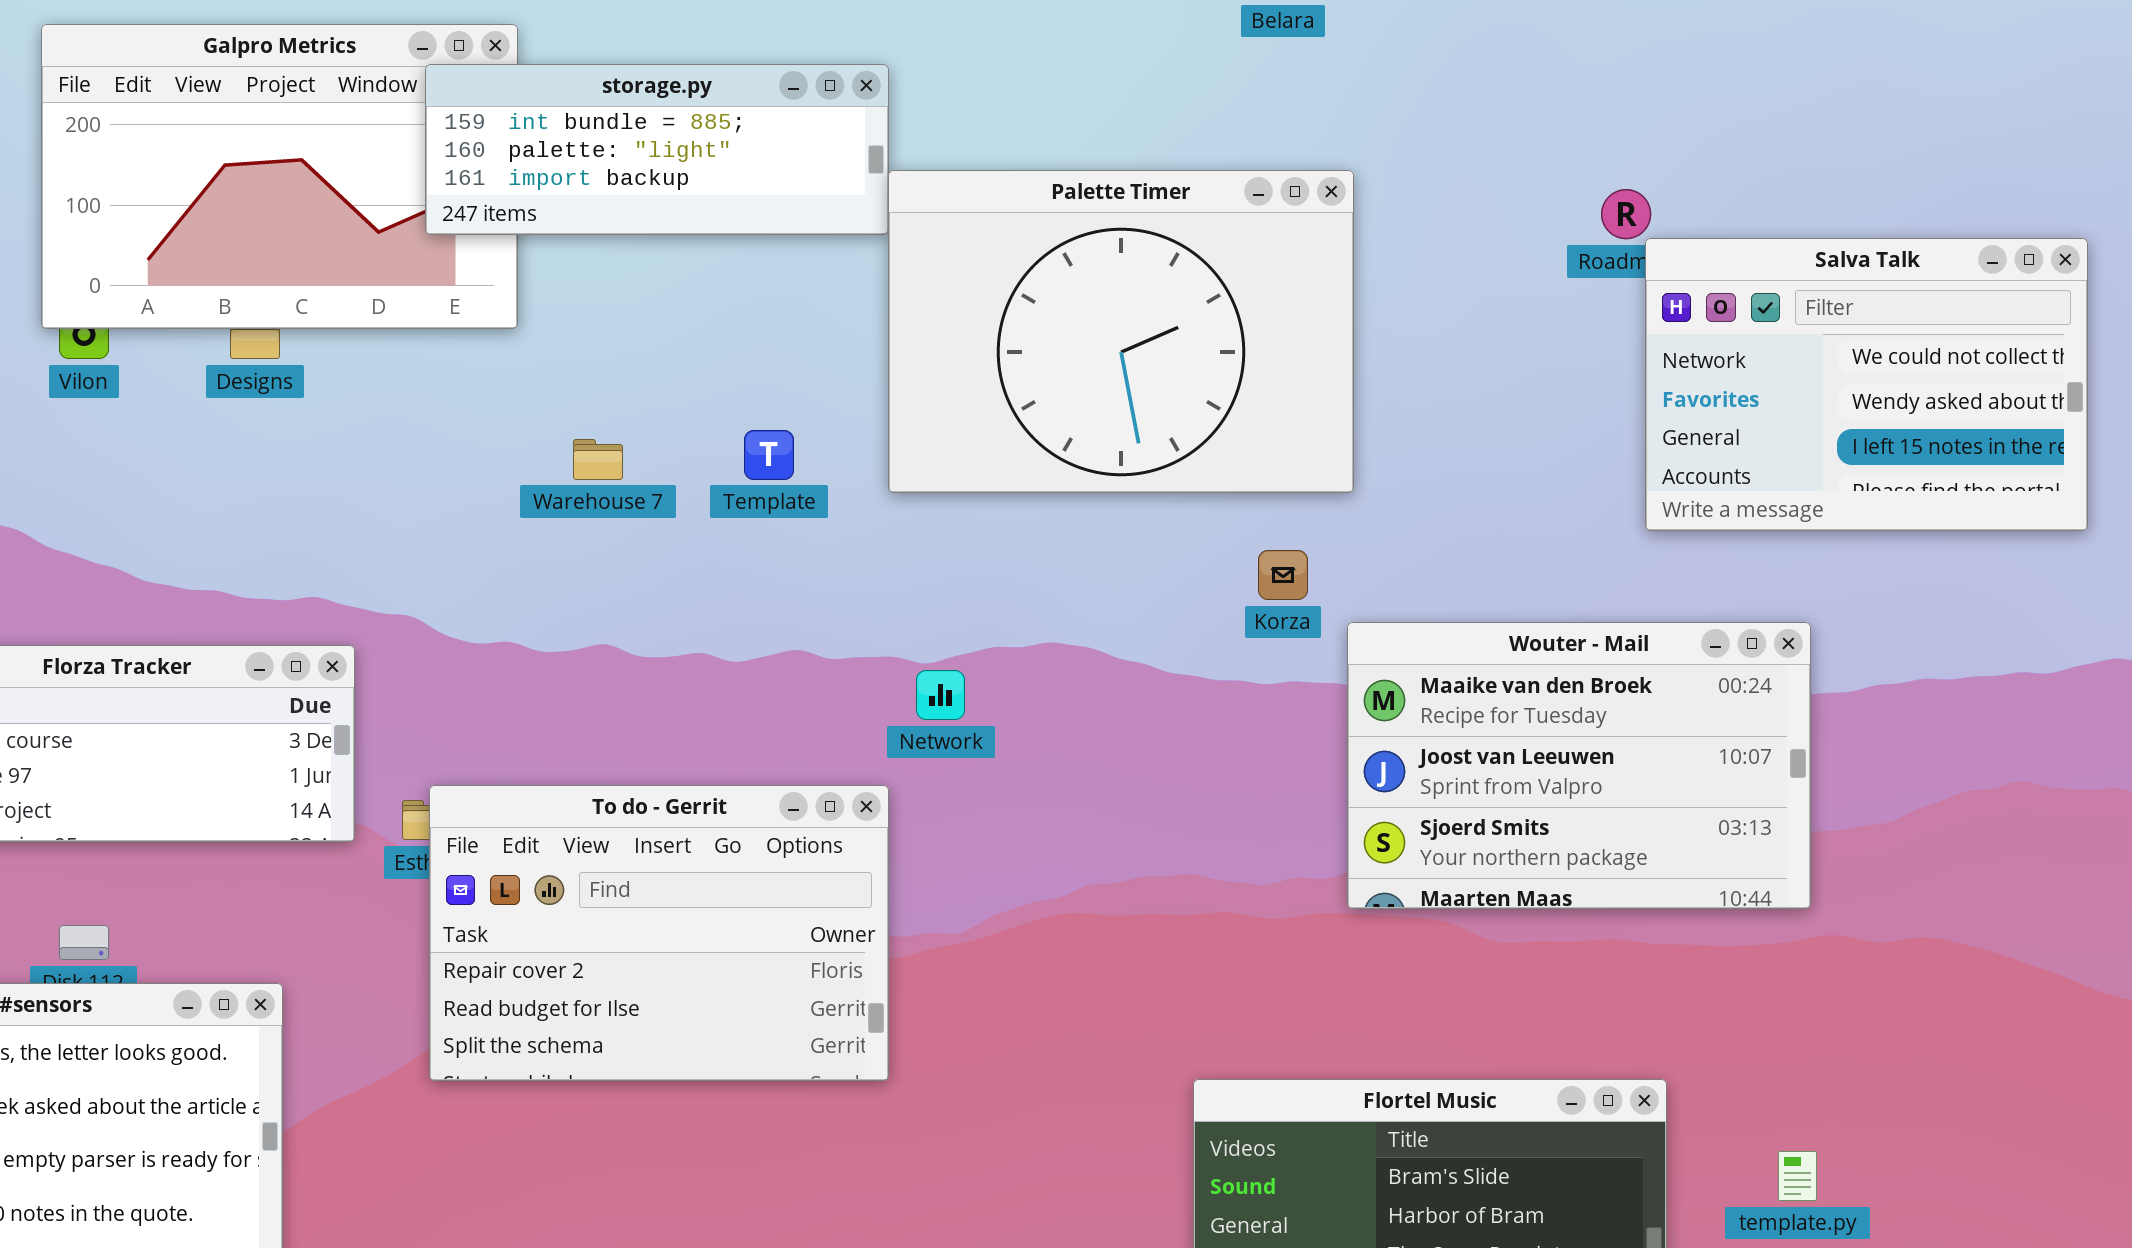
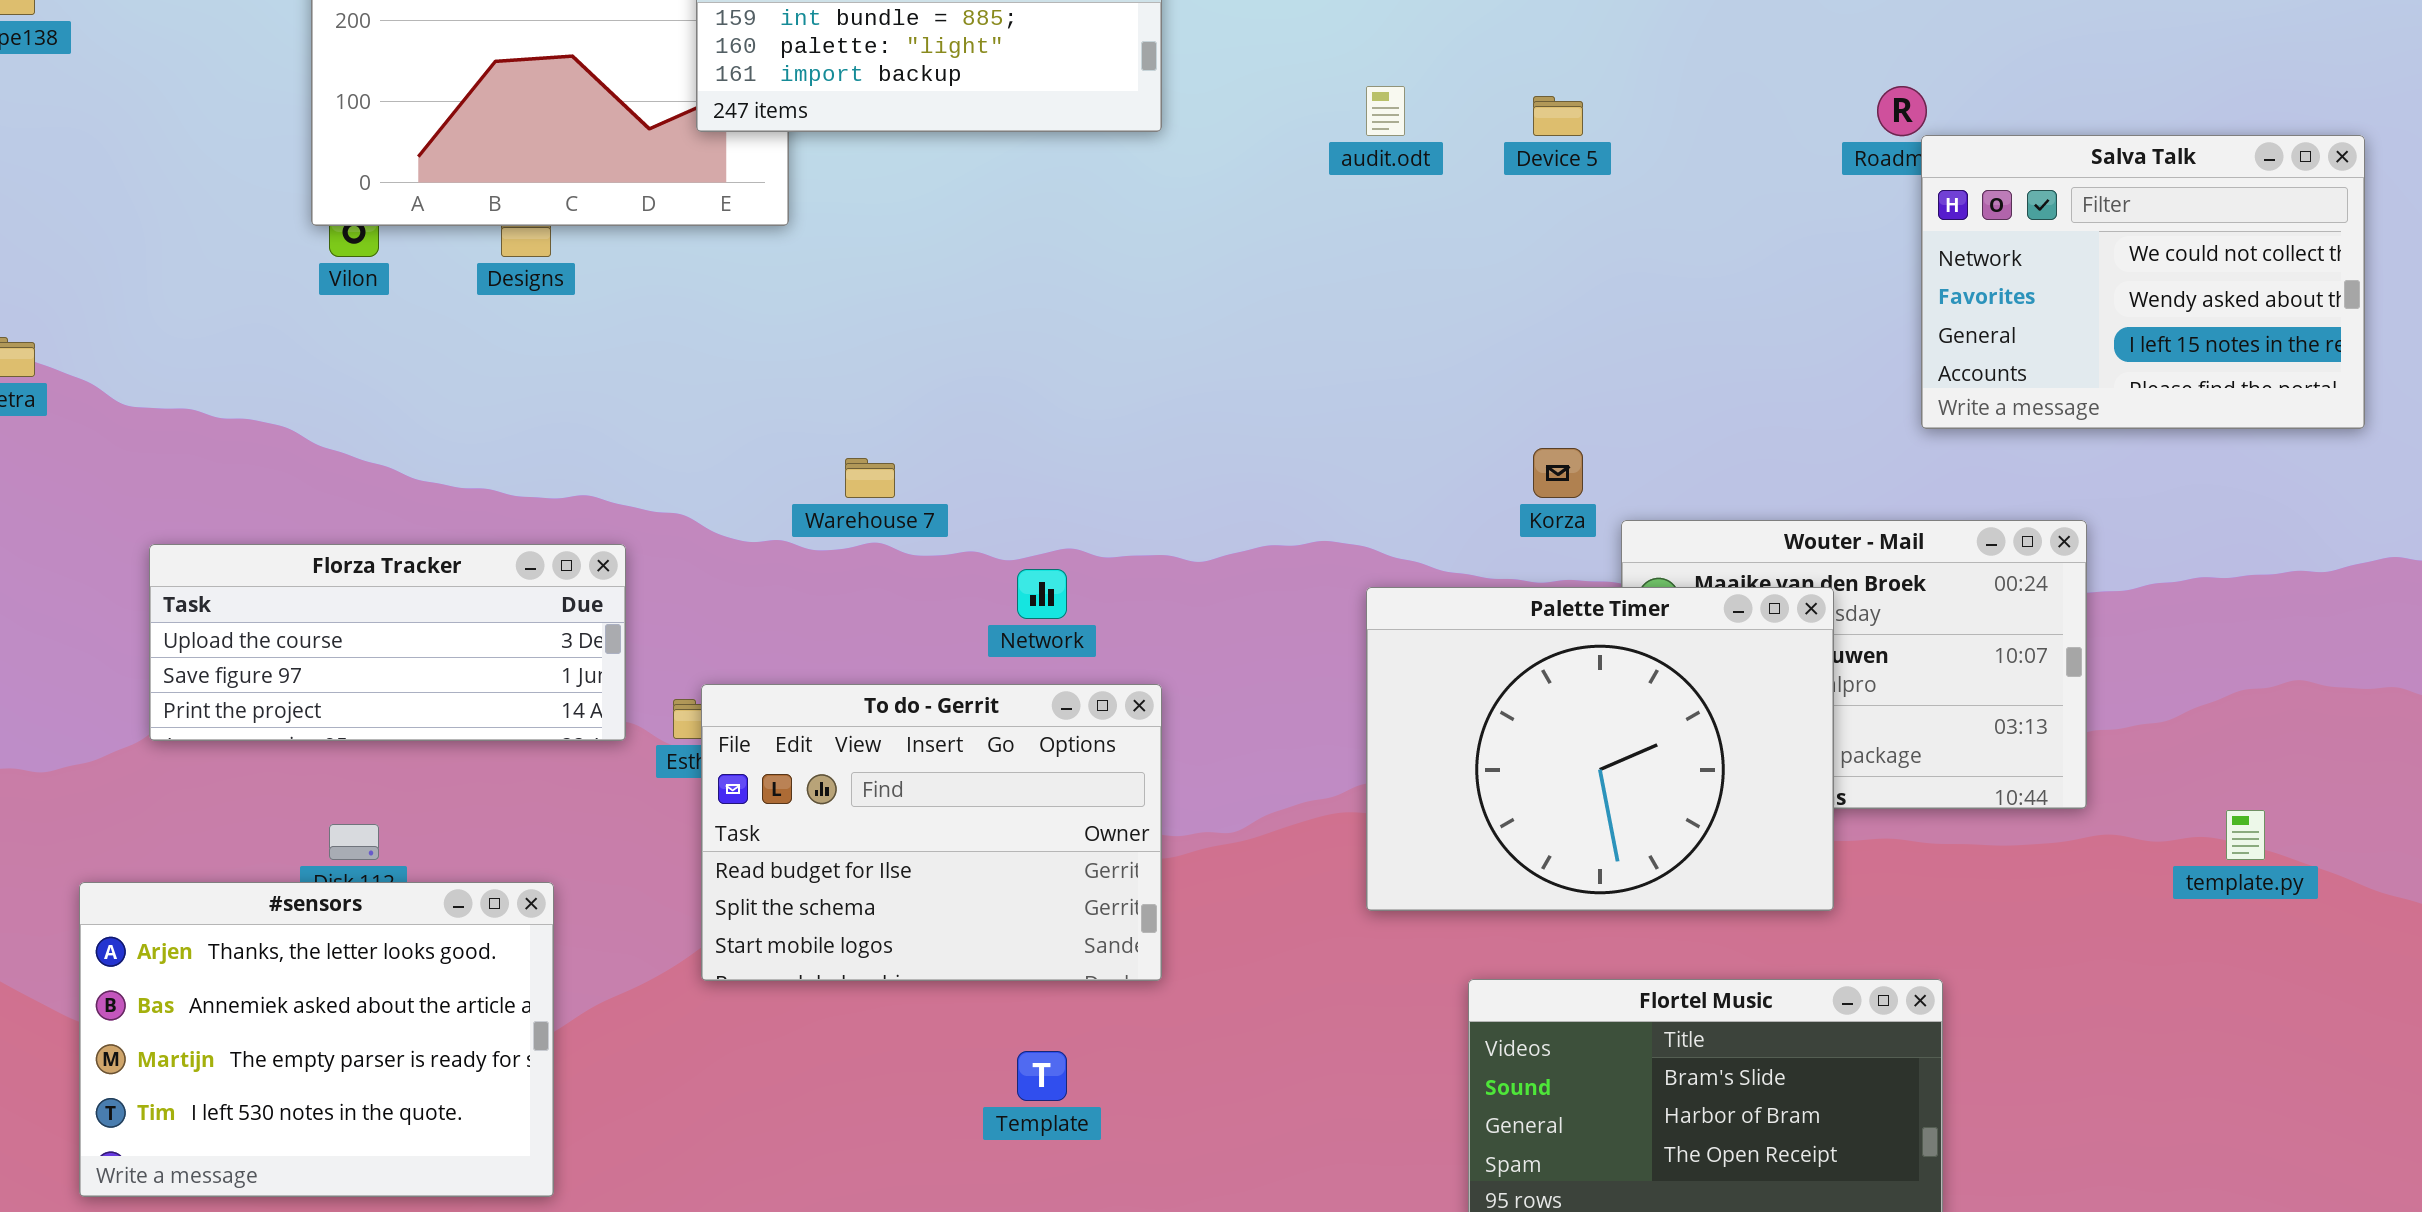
Palette Timer: [888,170,1354,493] -> [1366,587,1834,911], moved
Template: [744,430,794,480] -> [1017,1051,1067,1101], moved
Warehouse 7: [573,439,623,480] -> [845,458,895,498], moved
Network: [916,670,965,720] -> [1017,569,1067,619], moved
To do - Gerrit: [429,785,889,1081] -> [701,684,1162,981], scrolled down 1 row
template.py: [1778,1151,1817,1201] -> [2226,810,2265,860], moved

